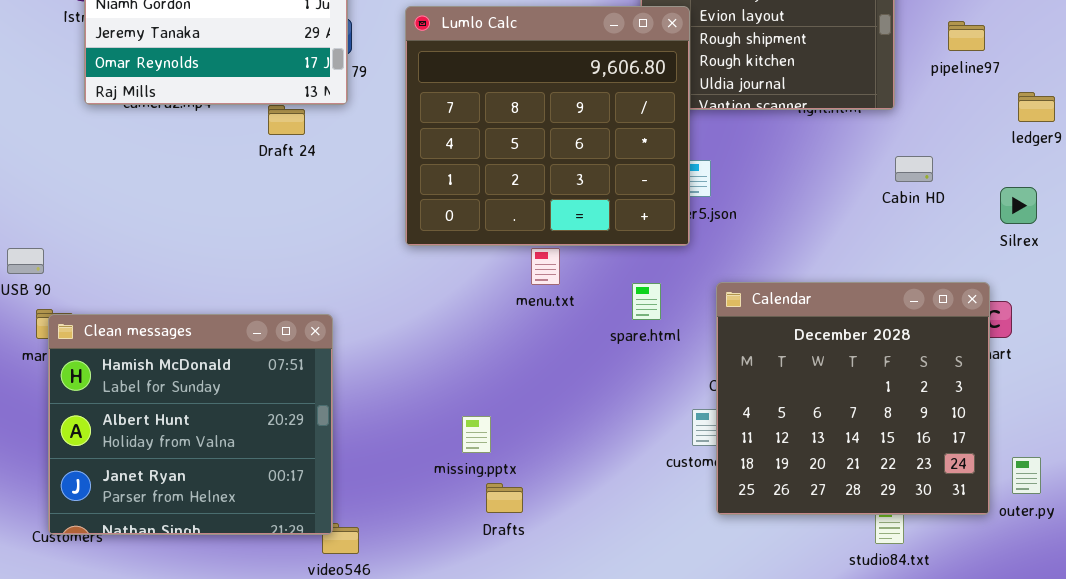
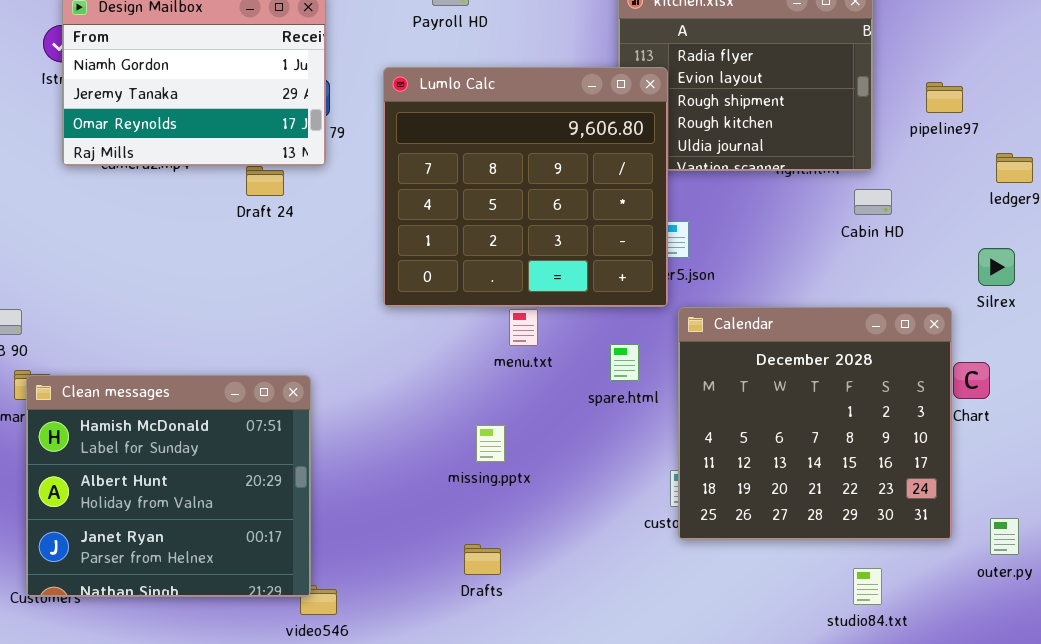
Cabin HD: [895,156,933,182] -> [854,189,892,215], moved
Calendar: [716,282,990,515] -> [678,307,952,540], moved
missing.pptx: [462,416,491,453] -> [476,425,505,462], moved

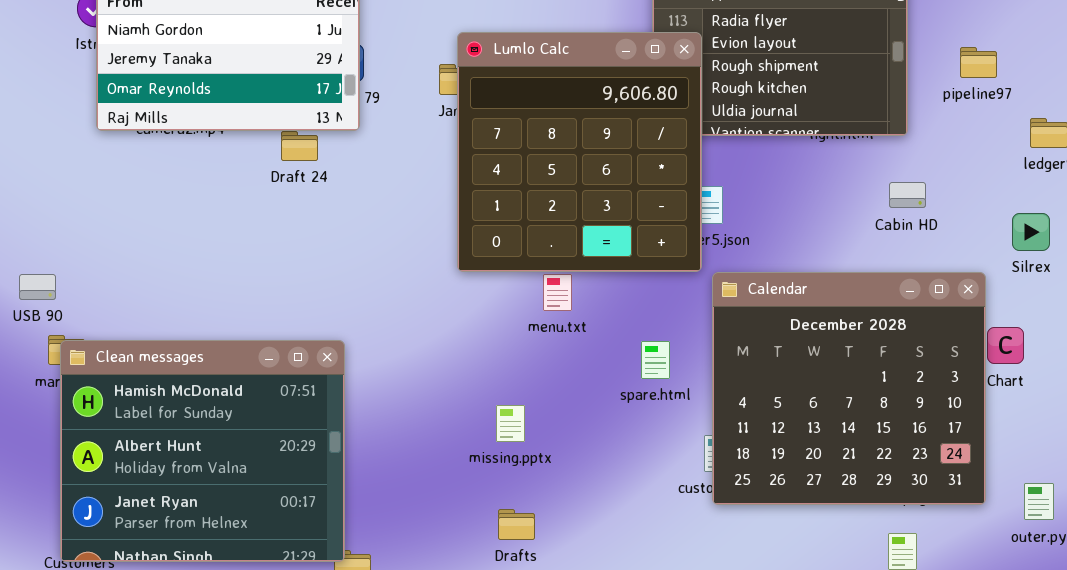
Lumlo Calc: [383,67,668,307] -> [457,32,702,272], resized
Cabin HD: [854,189,892,215] -> [889,182,926,208], moved
spare.html: [610,344,639,381] -> [641,341,670,379], moved
missing.pptx: [476,425,505,462] -> [496,405,525,442], moved

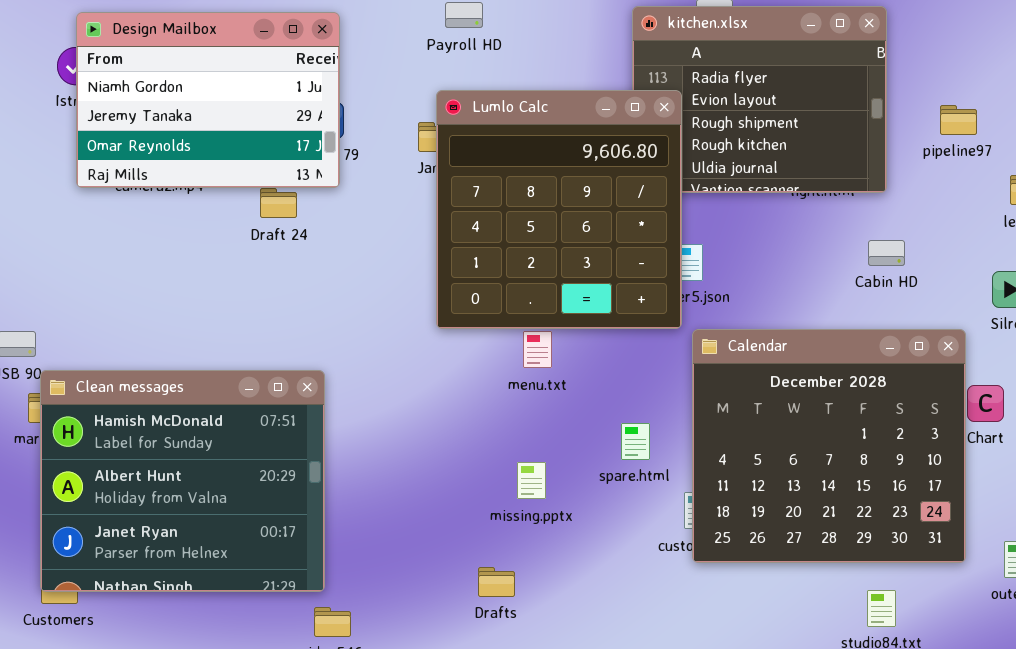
Clean messages: [60,340,345,562] -> [40,370,325,592], moved
spare.html: [641,341,670,379] -> [621,423,650,460], moved
missing.pptx: [496,405,525,442] -> [517,462,546,499], moved

